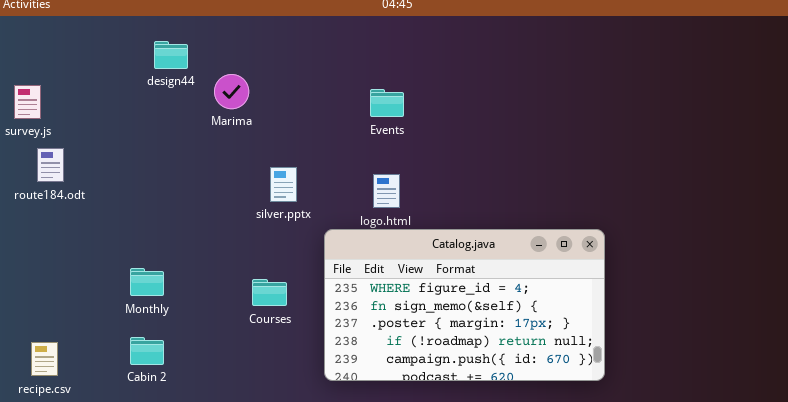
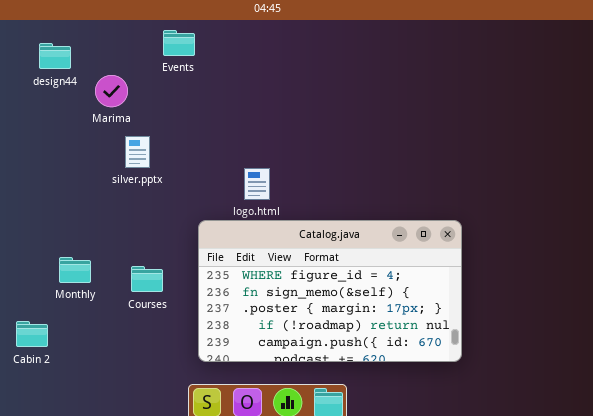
Events: [370,89,404,117] -> [163,30,195,56], moved
silver.pptx: [270,167,297,202] -> [125,136,150,168], moved
Monthly: [130,268,164,296] -> [59,257,91,283], moved

